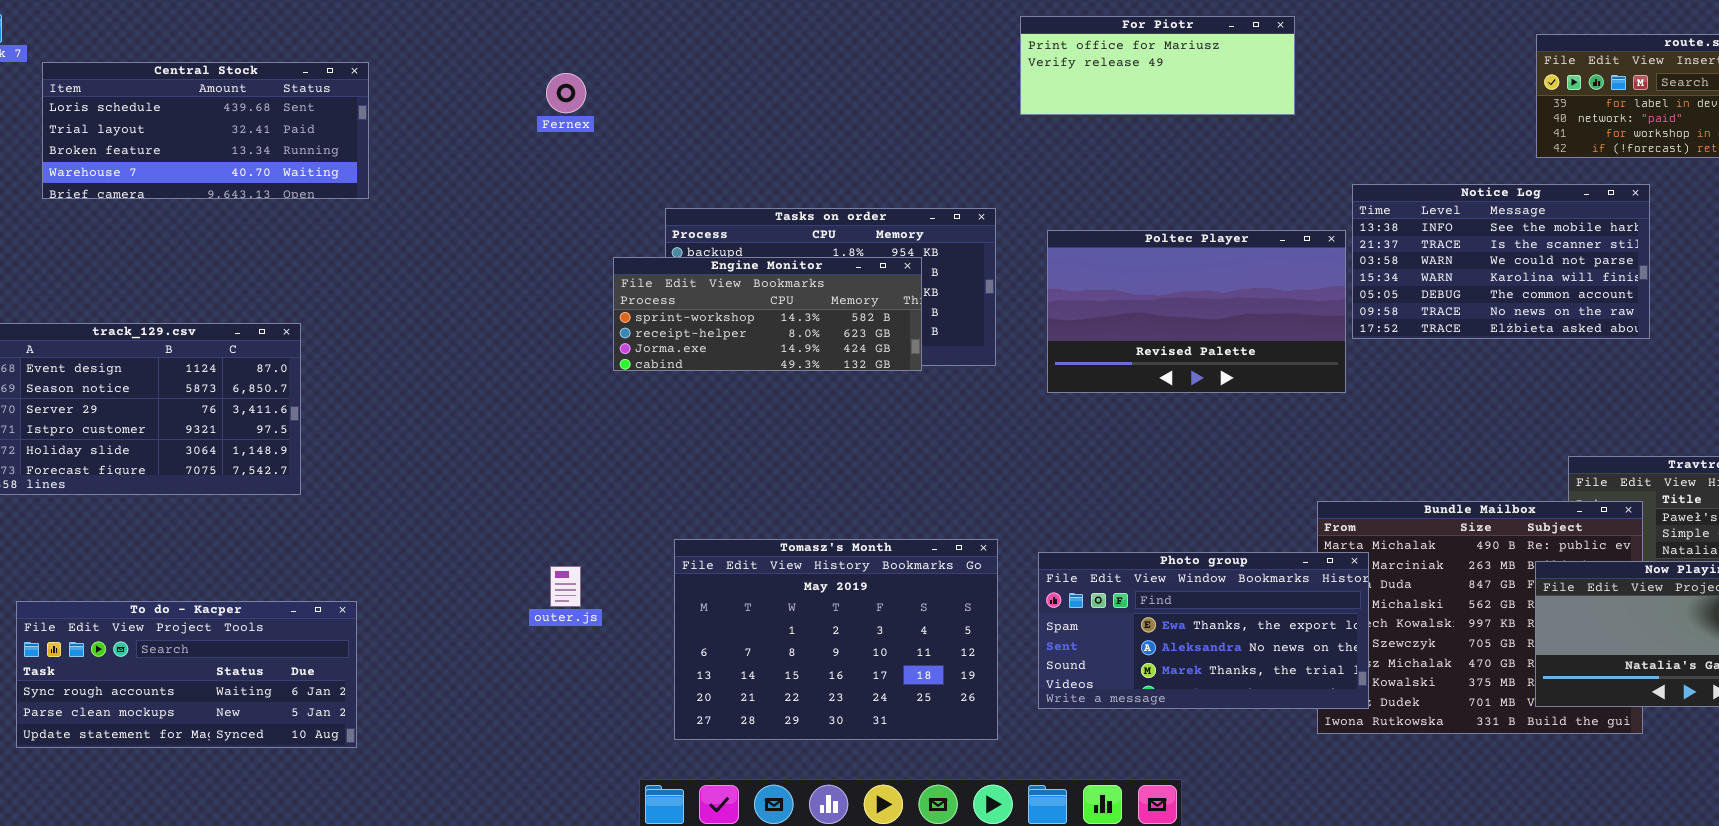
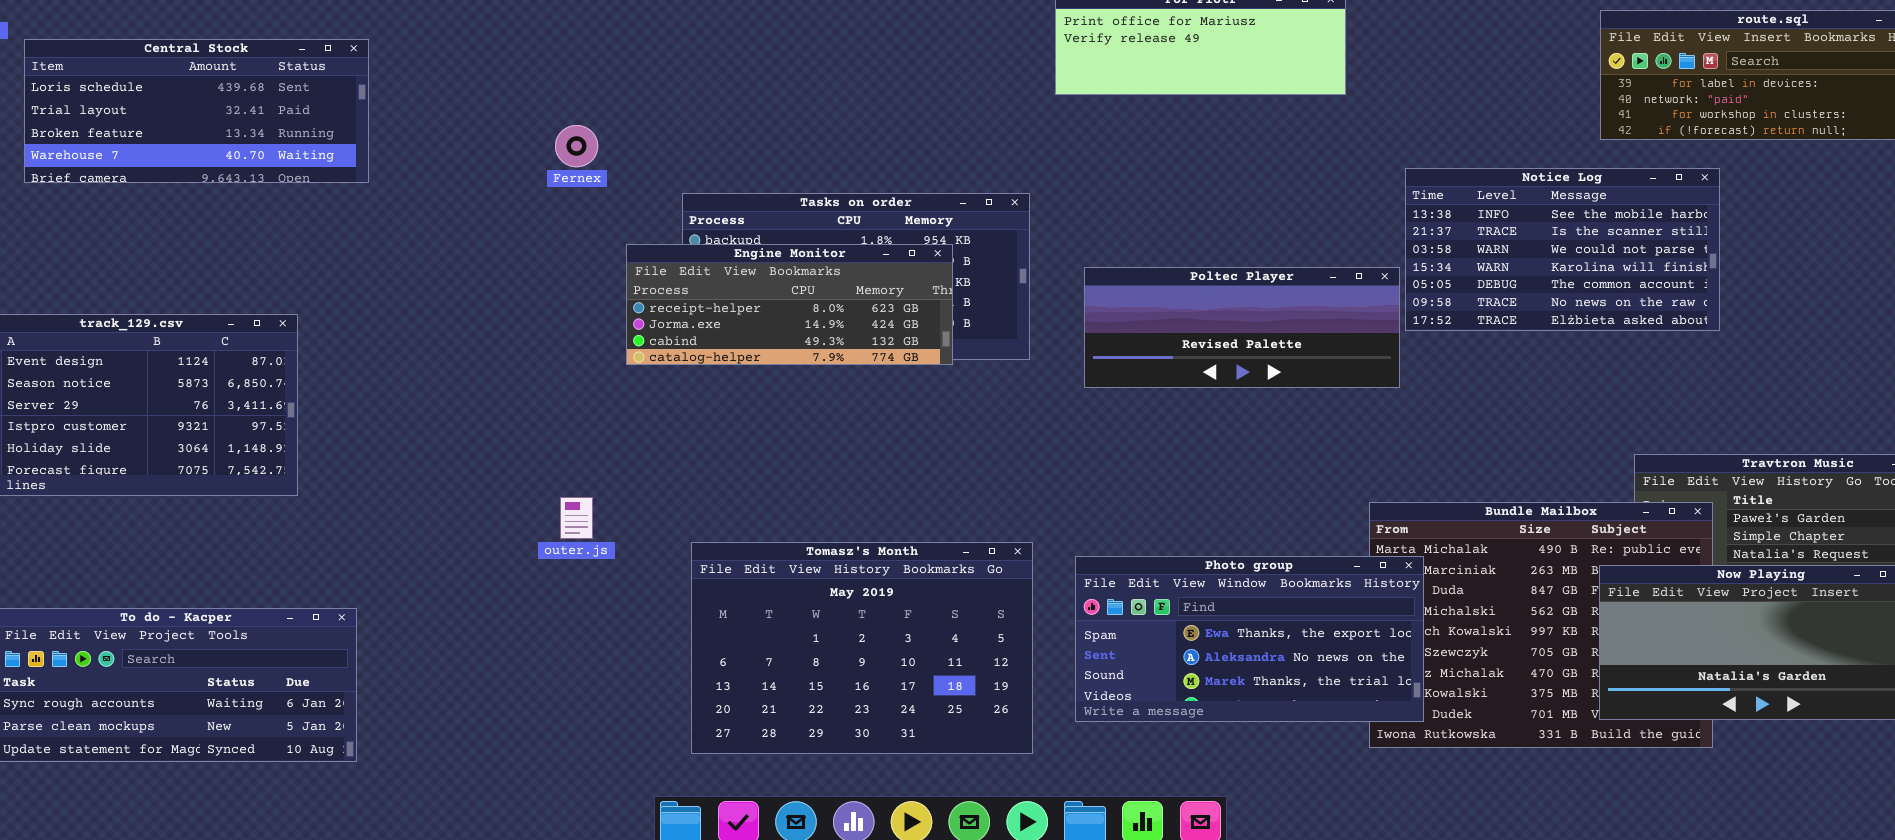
Fernex: [546,73,586,113] -> [555,125,598,167], moved
Poltec Player: [1047,230,1346,393] -> [1084,267,1400,388], resized
Engine Monitor: [613,257,922,371] -> [626,244,953,365], scrolled down 1 row
outer.js: [550,566,581,607] -> [560,497,593,539], moved

